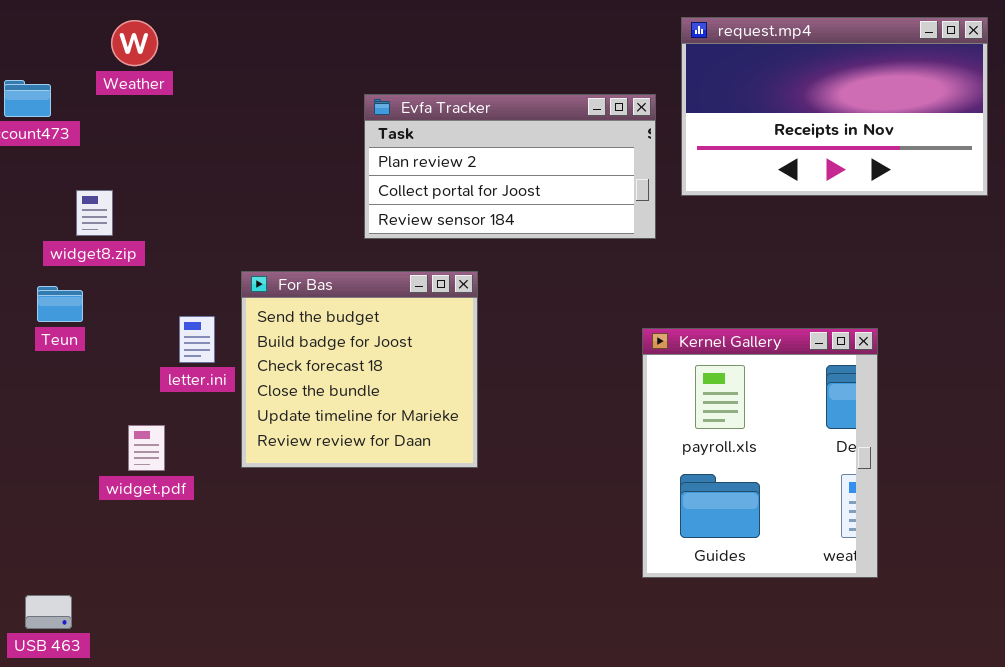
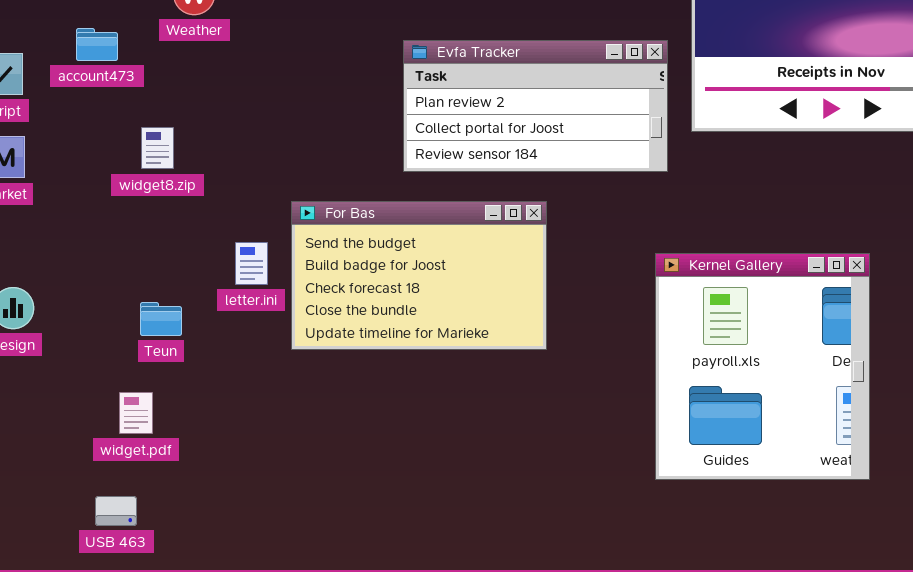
For Bas: [241,271,478,468] -> [291,201,547,350], resized
Teun: [37,286,83,322] -> [140,302,182,336], moved
widget.pdf: [128,425,165,471] -> [119,392,153,434], moved

